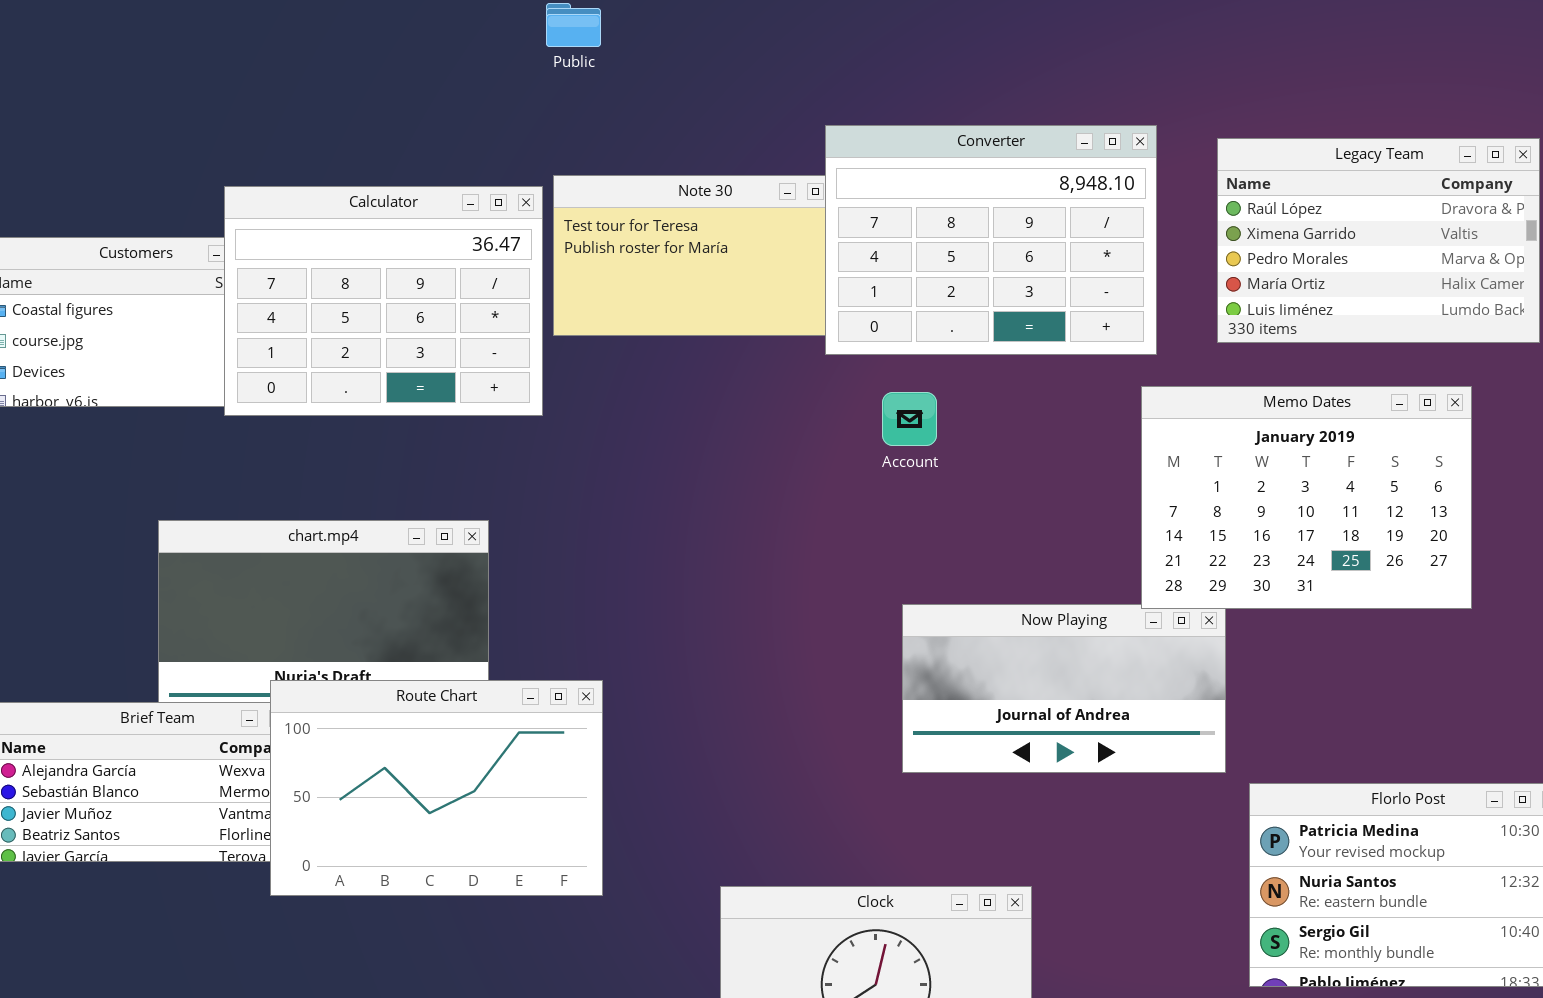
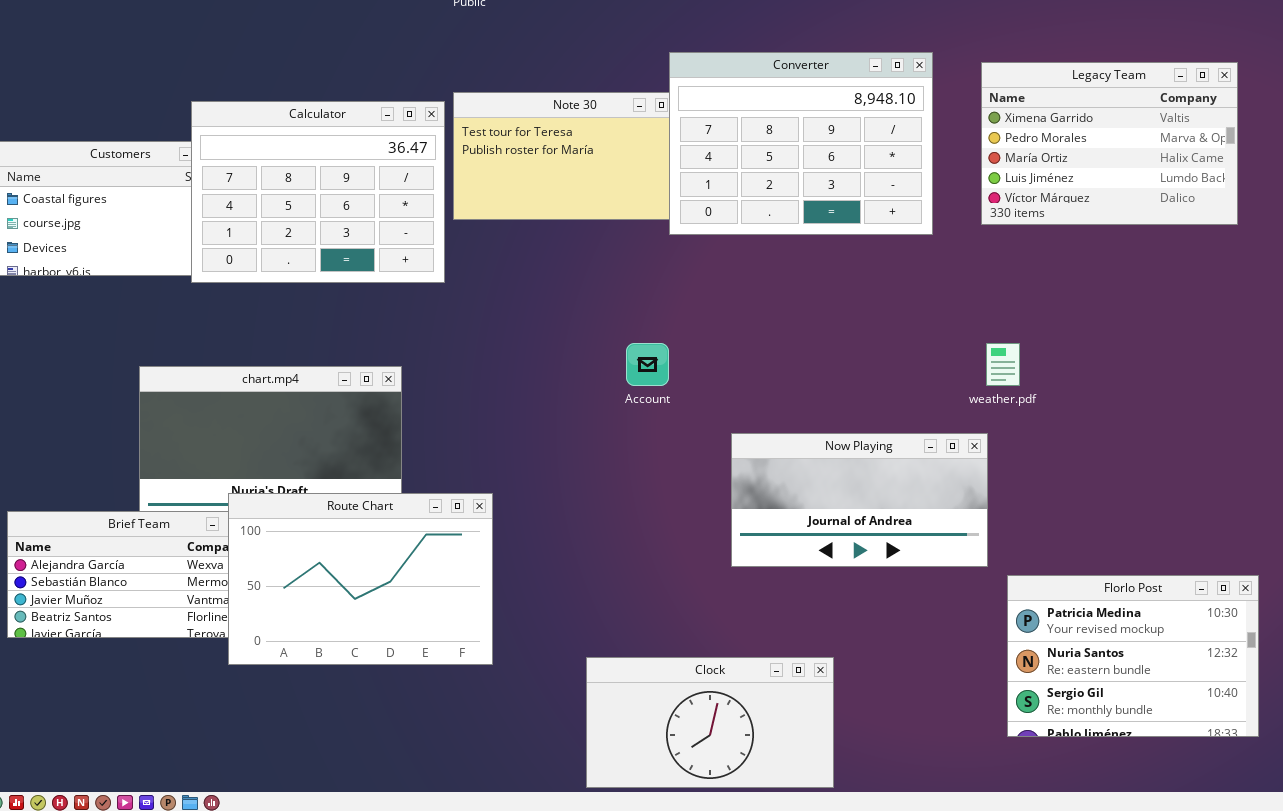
Legacy Team: [1217,138,1540,343] -> [981,62,1238,225], scrolled down 1 row
Memo Dates: [1141,386,1472,609] -> none, closed
Account: [882,392,937,446] -> [626,343,669,386], moved

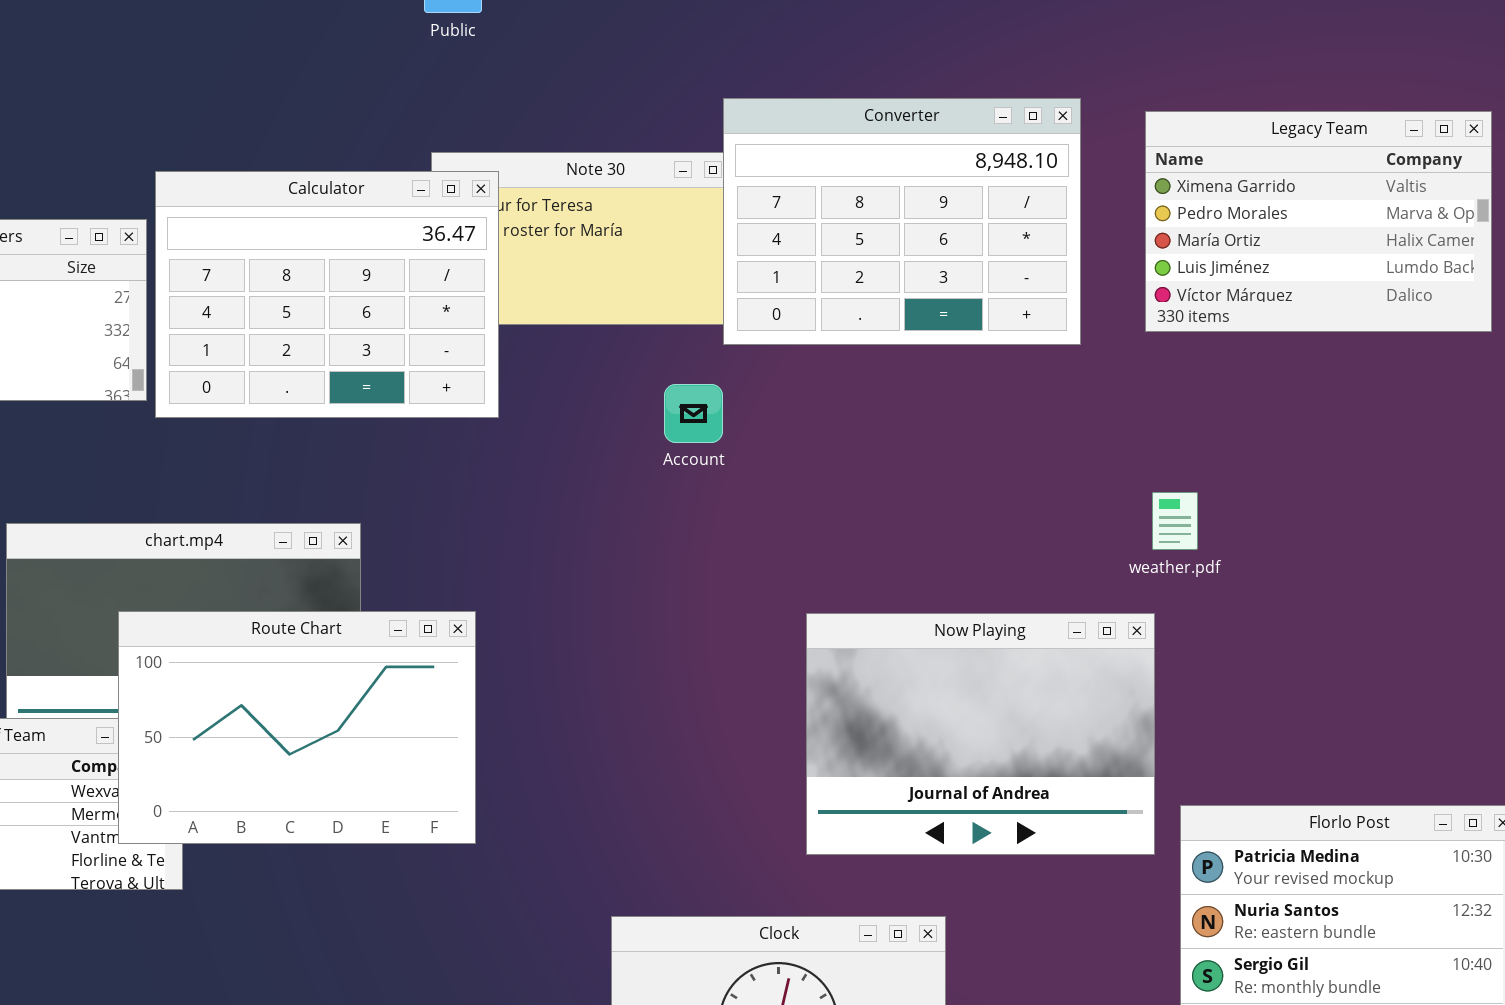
Calculator: [191,101,445,283] -> [155,171,499,418], moved
Account: [626,343,669,386] -> [664,384,723,443], moved
Now Playing: [731,433,988,567] -> [806,613,1155,855], resized
Route Chart: [228,493,493,665] -> [118,611,476,844], moved

